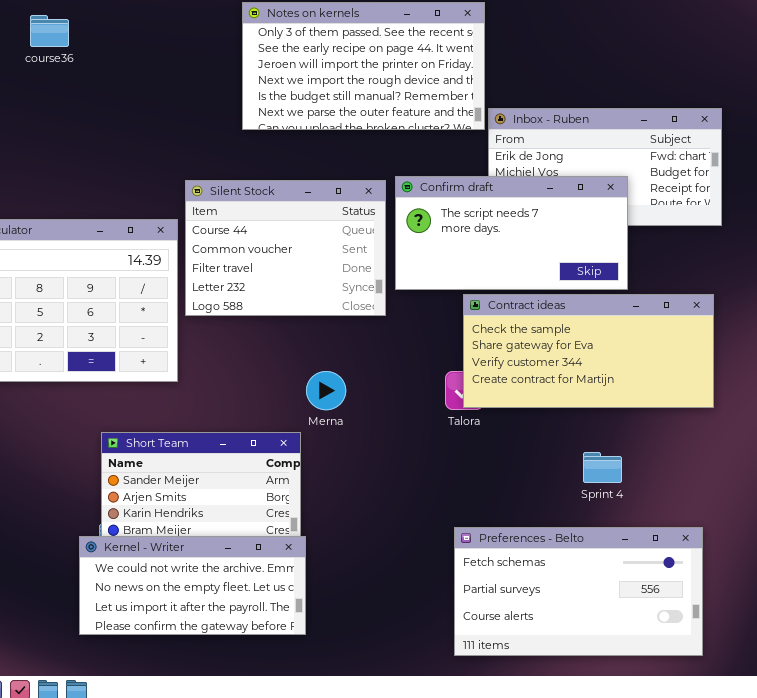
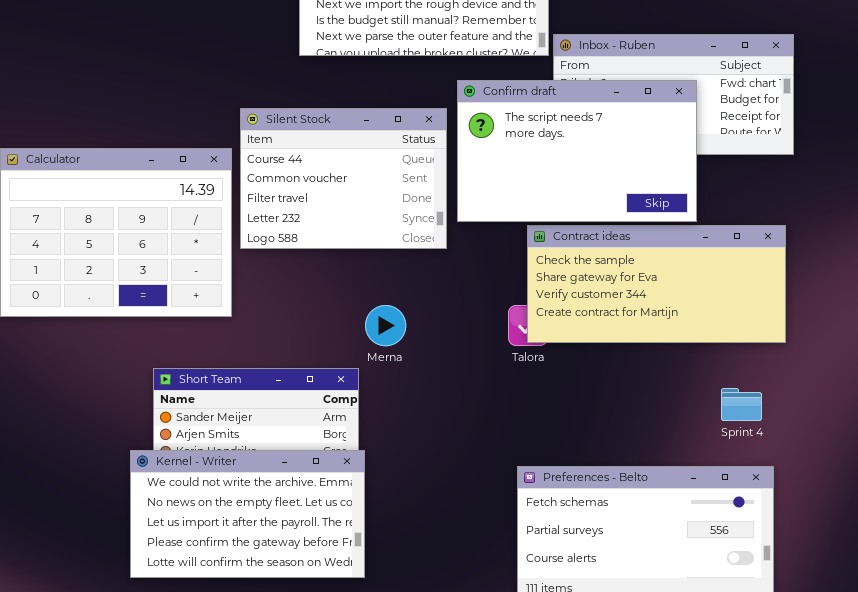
Confirm draft: [395,176,628,290] -> [457,80,697,222], resized
Sprint 4: [583,452,622,483] -> [721,388,762,421], moved
Kernel - Writer: [79,536,306,635] -> [130,450,365,578], resized

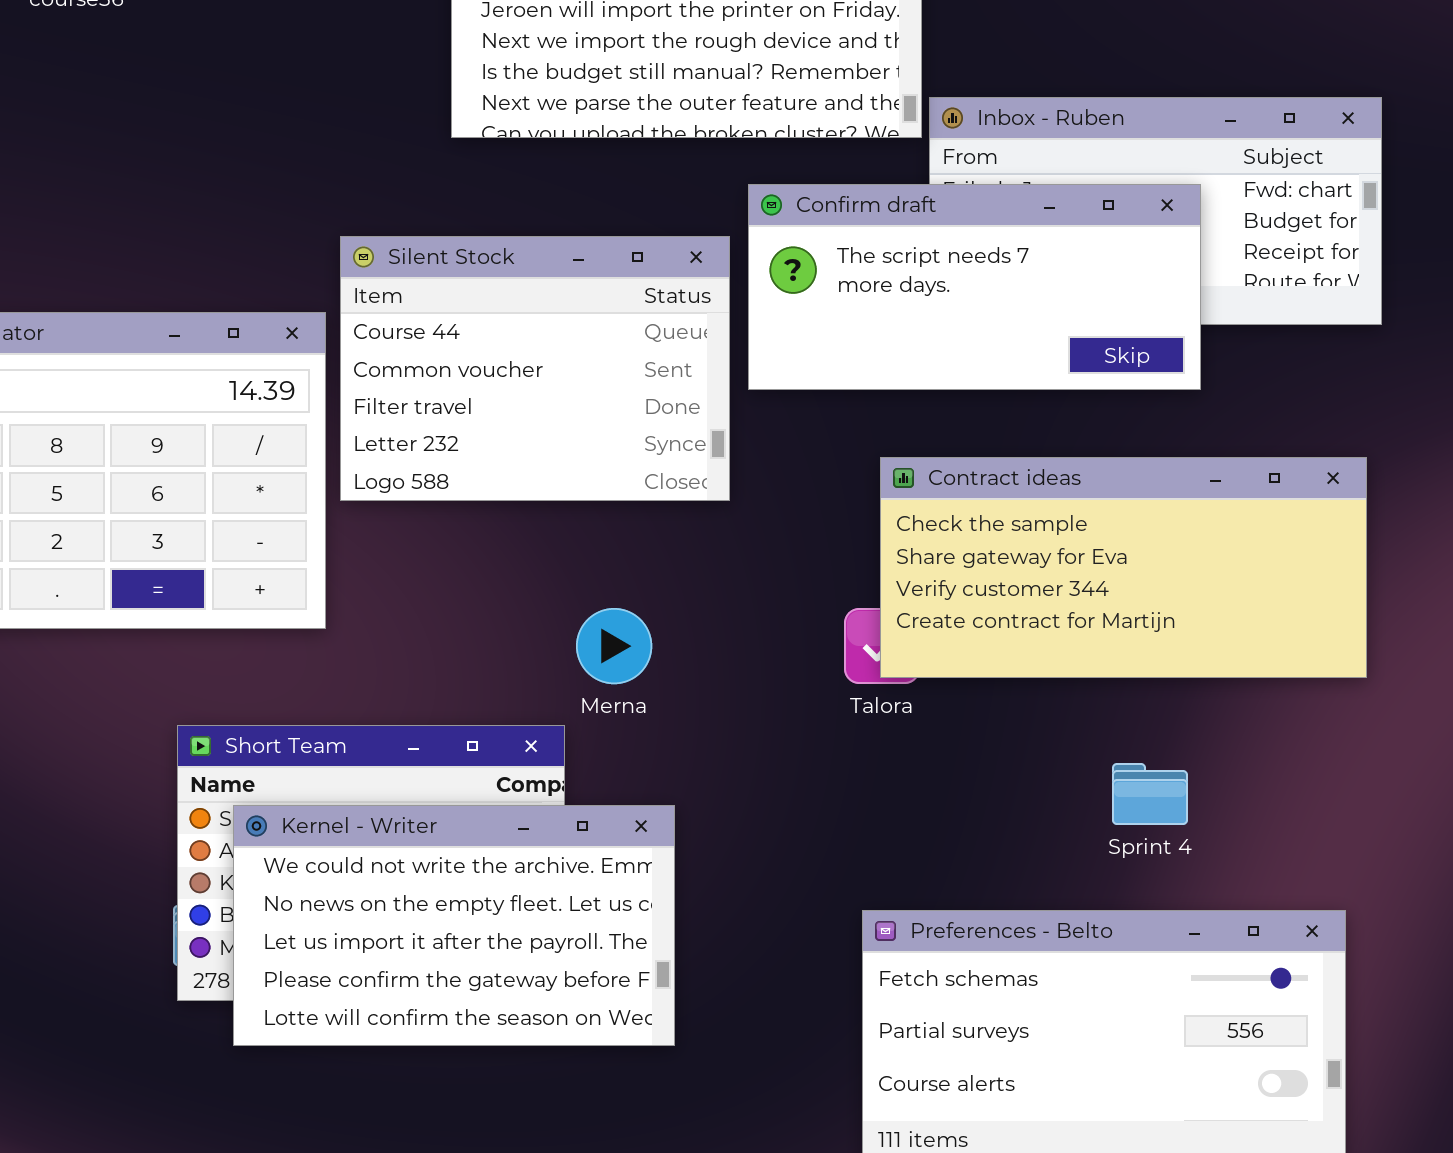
Confirm draft: [457,80,697,222] -> [748,184,1201,390], resized
Sprint 4: [721,388,762,421] -> [1112,763,1188,825], moved
Kernel - Writer: [130,450,365,578] -> [233,805,675,1046], moved

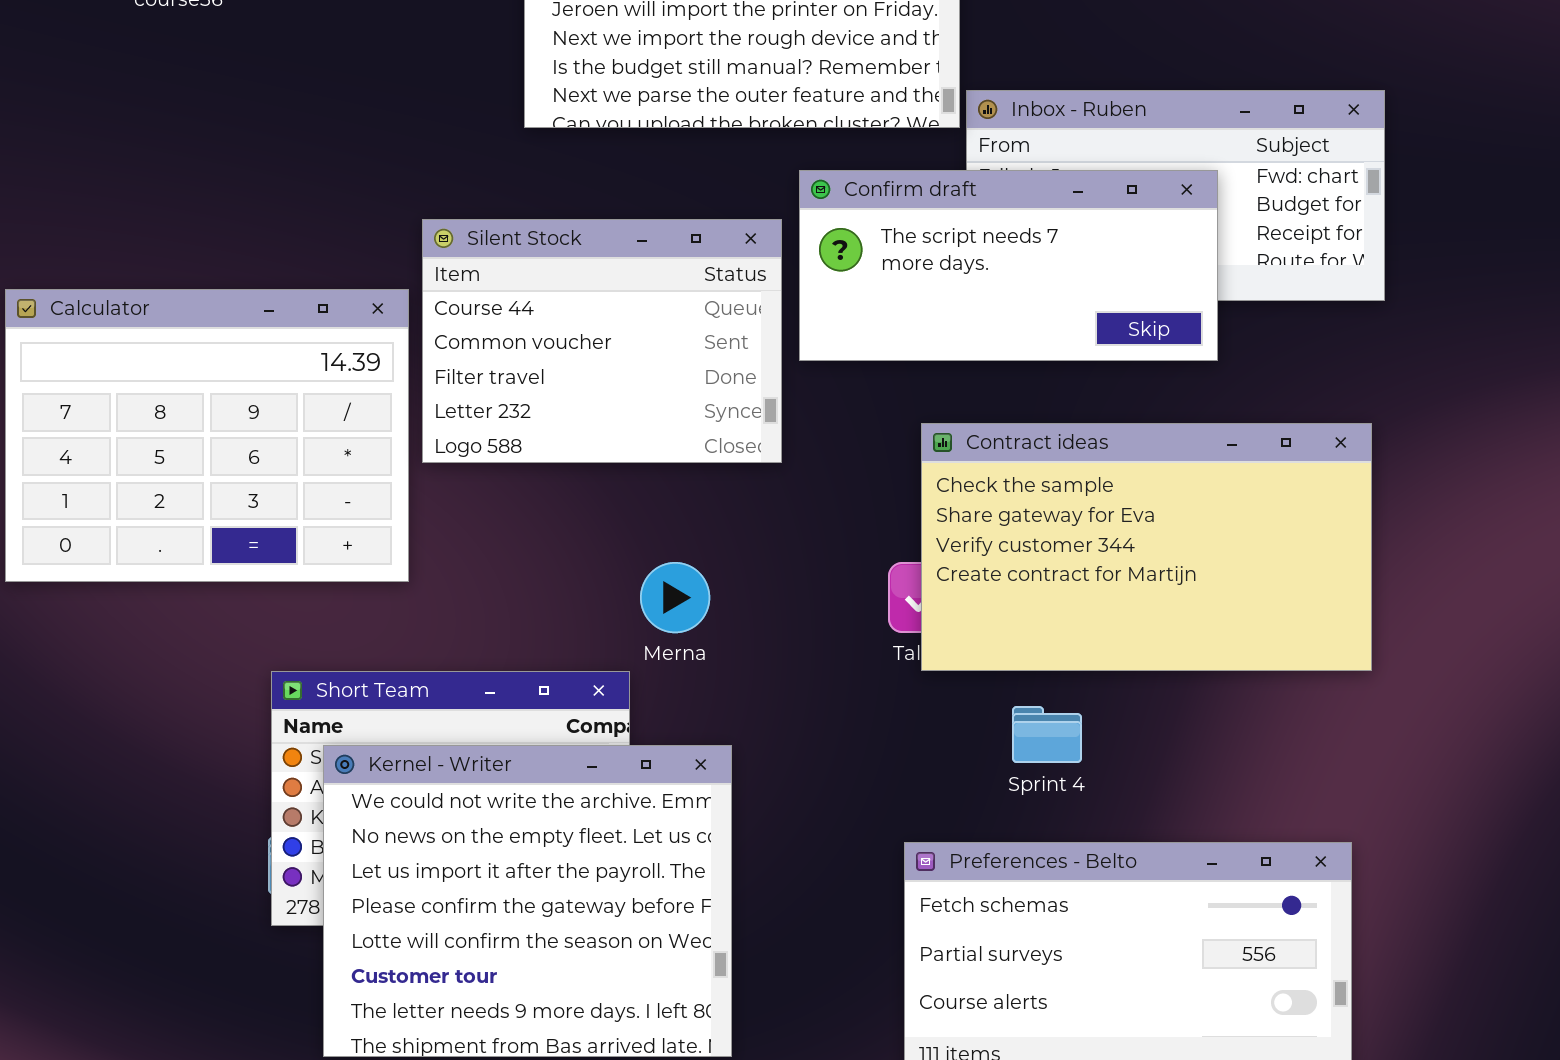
Contract ideas: [880,457,1367,678] -> [921,423,1372,671], resized
Sprint 4: [1112,763,1188,825] -> [1012,706,1082,763], moved
Kernel - Writer: [233,805,675,1046] -> [323,745,732,1057], resized

